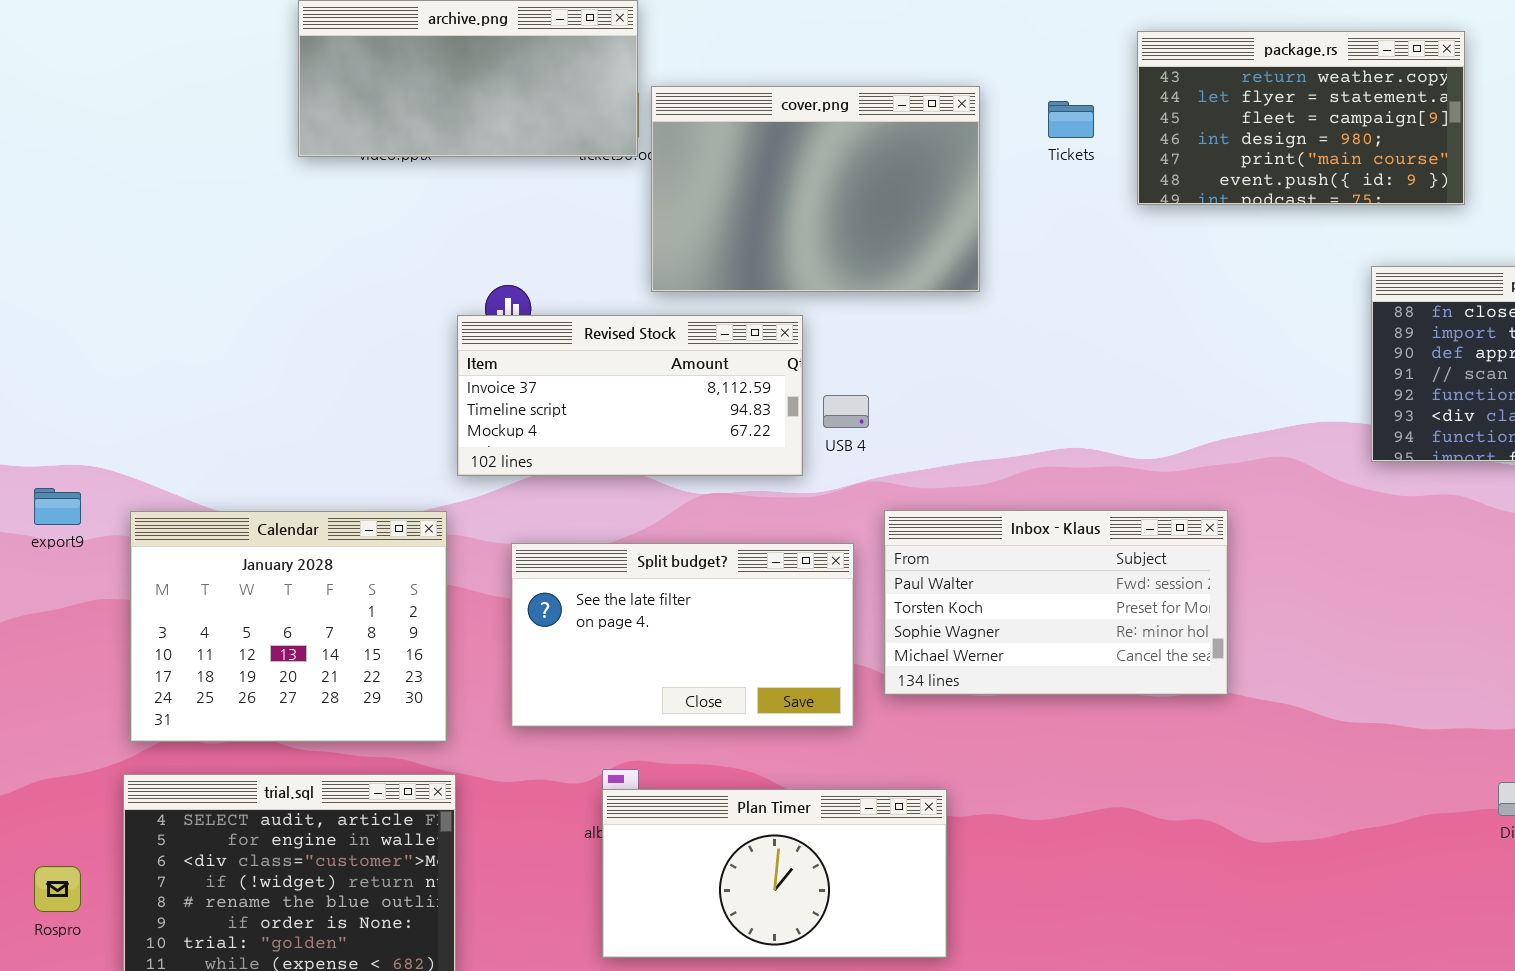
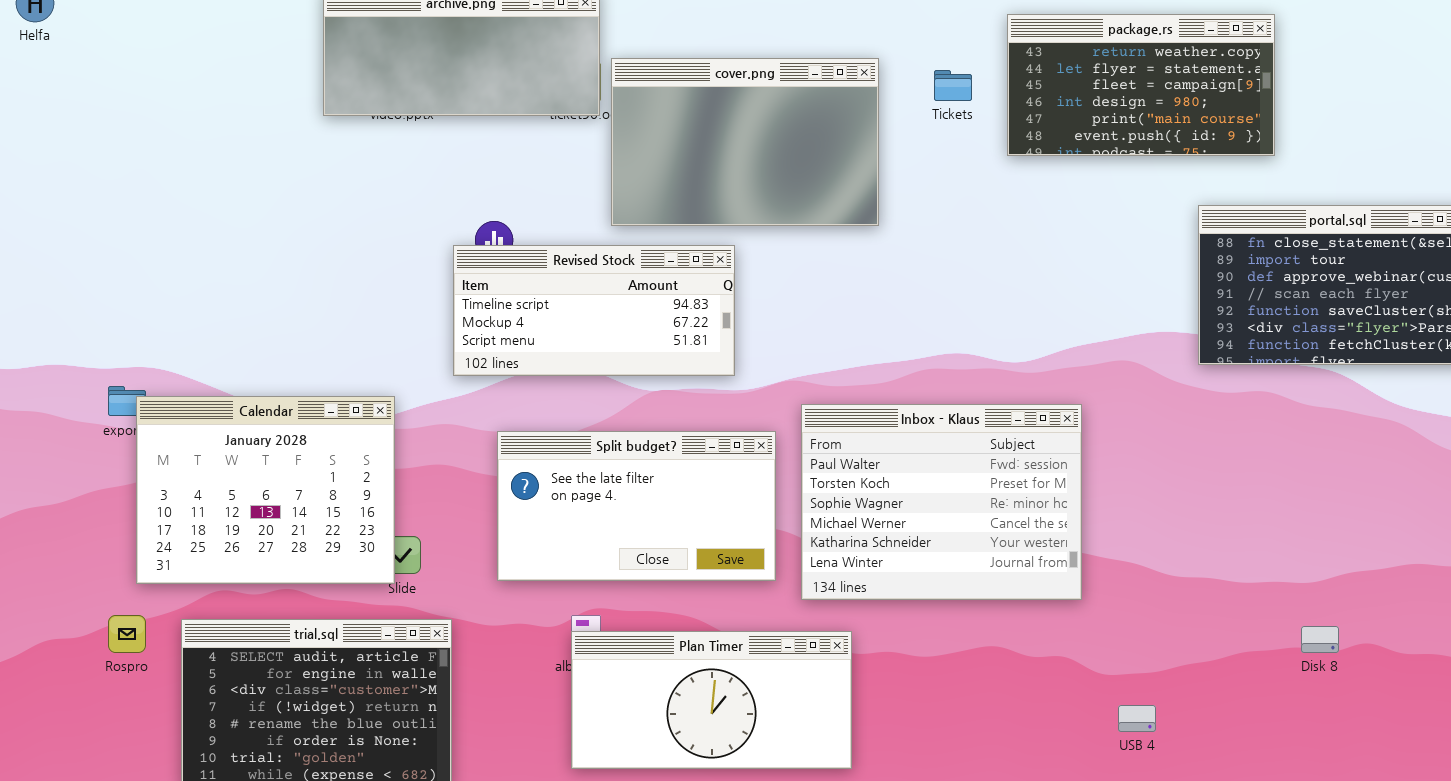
Revised Stock: [457,315,803,476] -> [453,245,735,376], scrolled down 1 row
USB 4: [823,395,869,428] -> [1118,705,1156,732], moved
Inbox - Klaus: [884,510,1228,695] -> [801,404,1082,600], resized
Calendar: [130,511,447,742] -> [136,396,395,584], moved
Rospro: [34,866,81,912] -> [108,615,146,653], moved

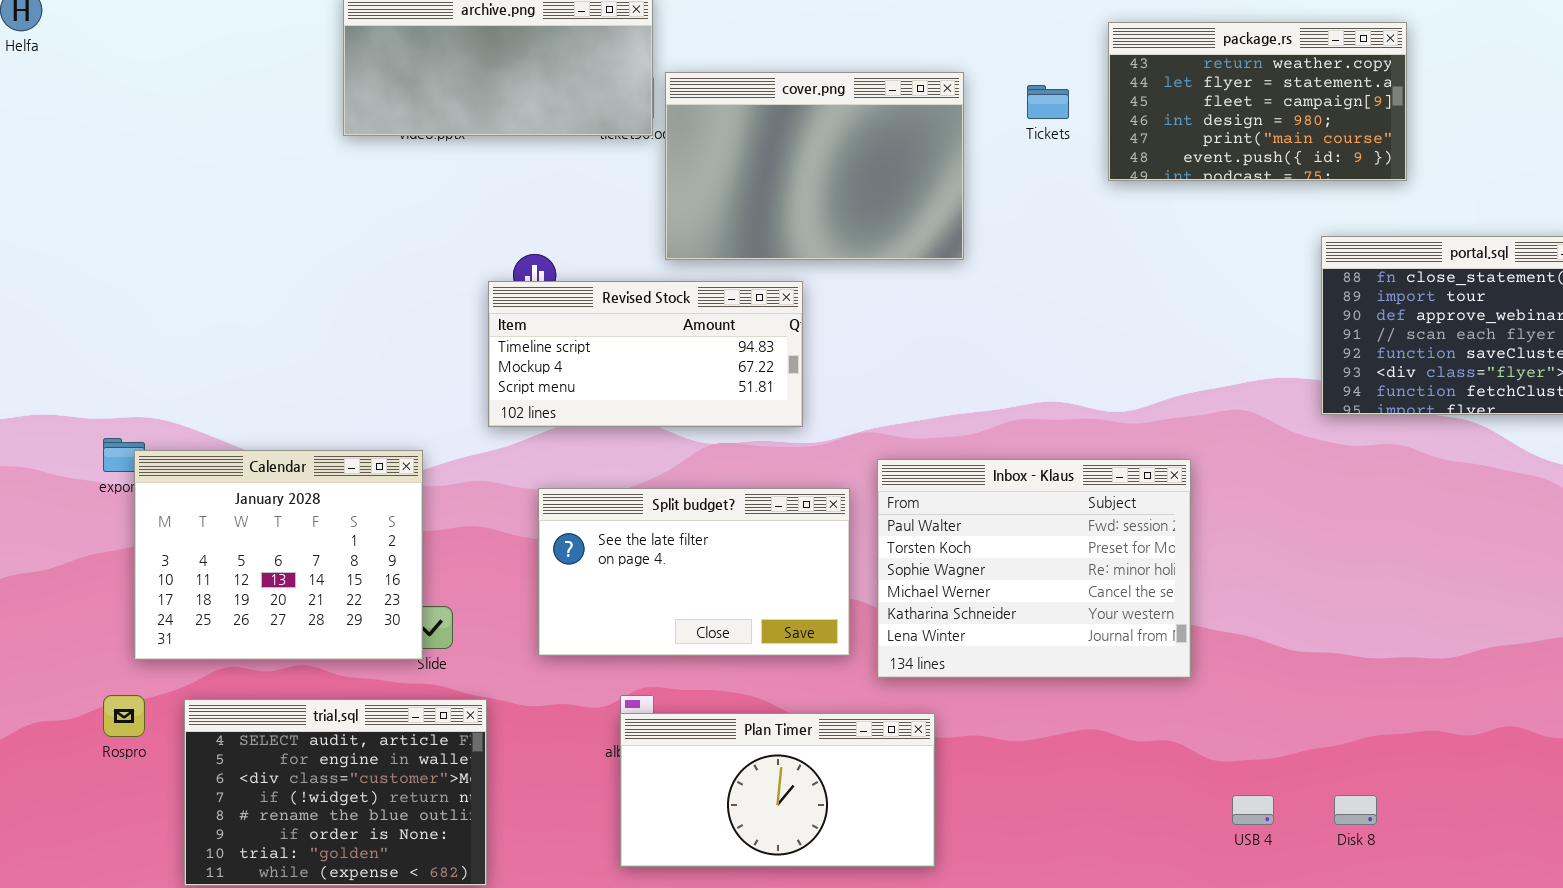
Disk 8: [1301,626,1339,653] -> [1334,795,1377,825], moved

